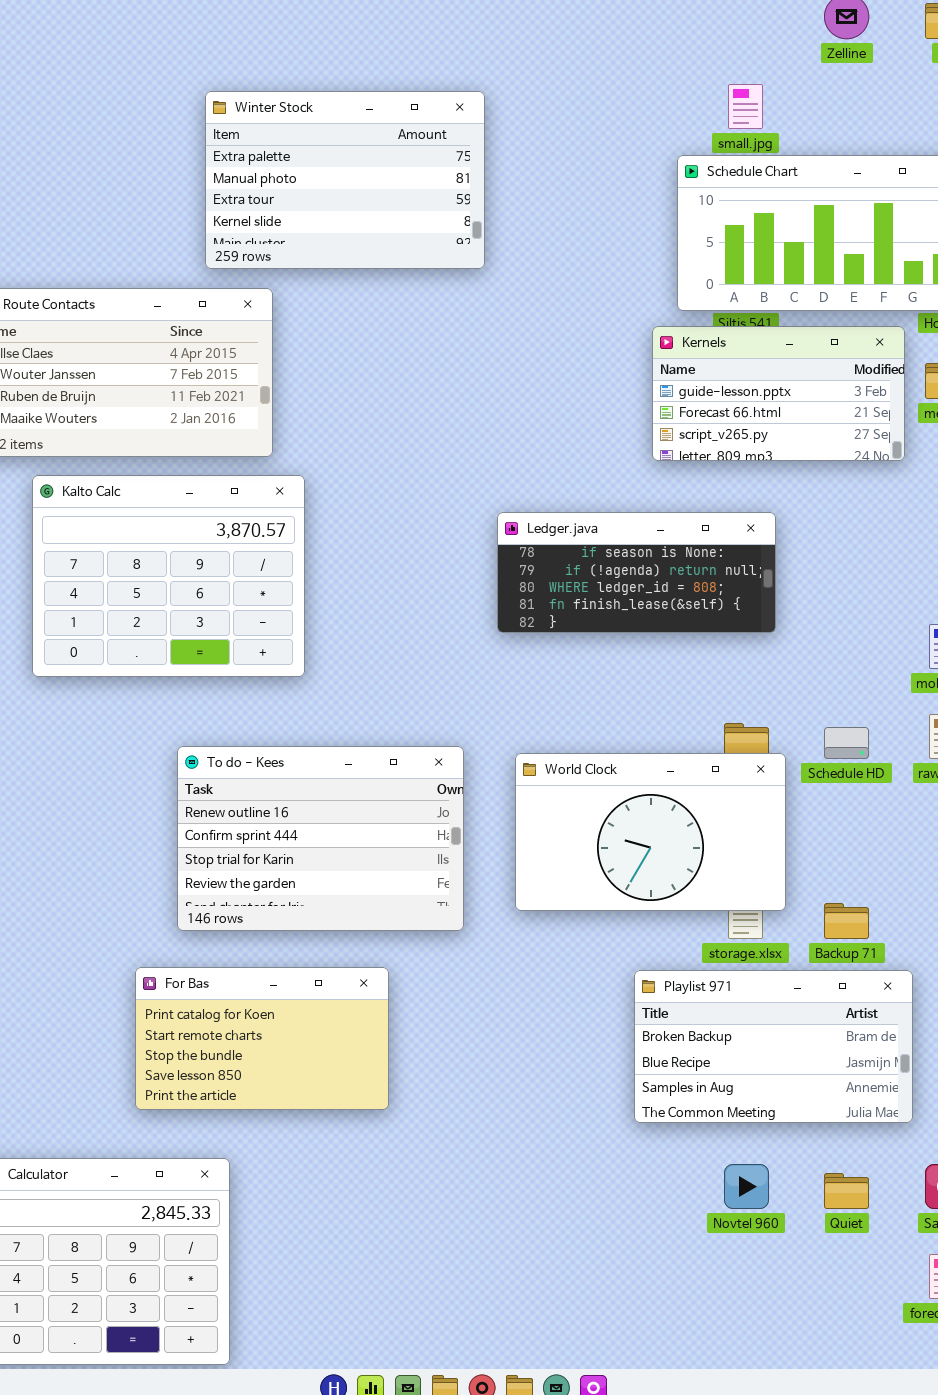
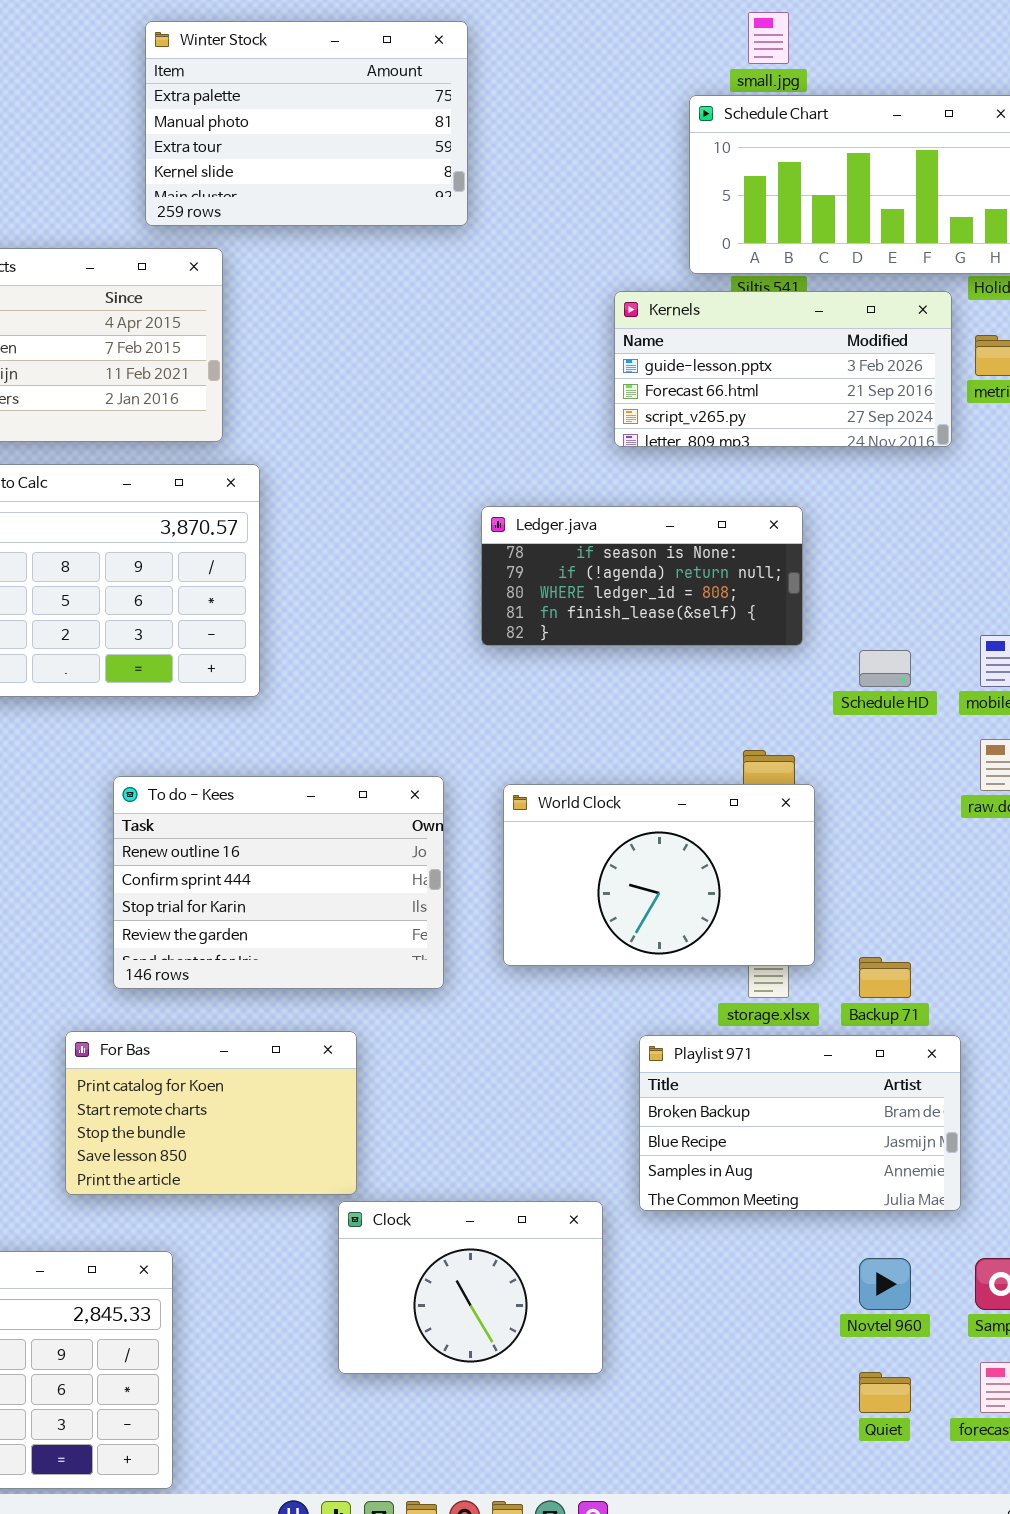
Kernels: [652,326,905,461] -> [614,291,952,447], resized
Schedule HD: [824,727,869,759] -> [859,650,911,687], moved
Clock: none -> [338,1201,603,1374], opened
Novtel 960: [724,1164,769,1209] -> [859,1258,911,1310], moved
Quiet: [824,1173,869,1209] -> [859,1372,911,1413], moved

